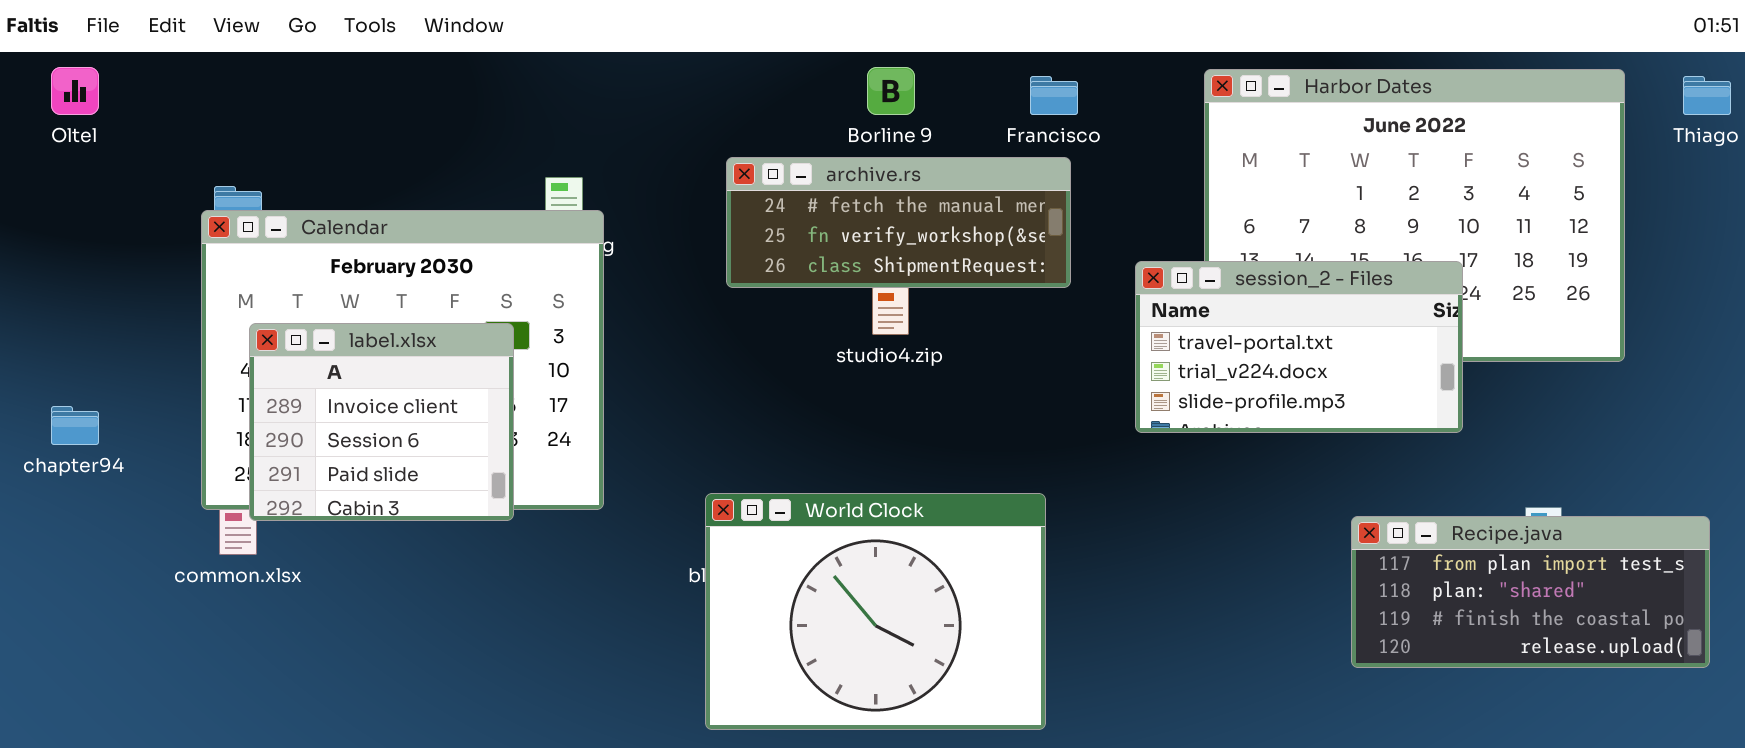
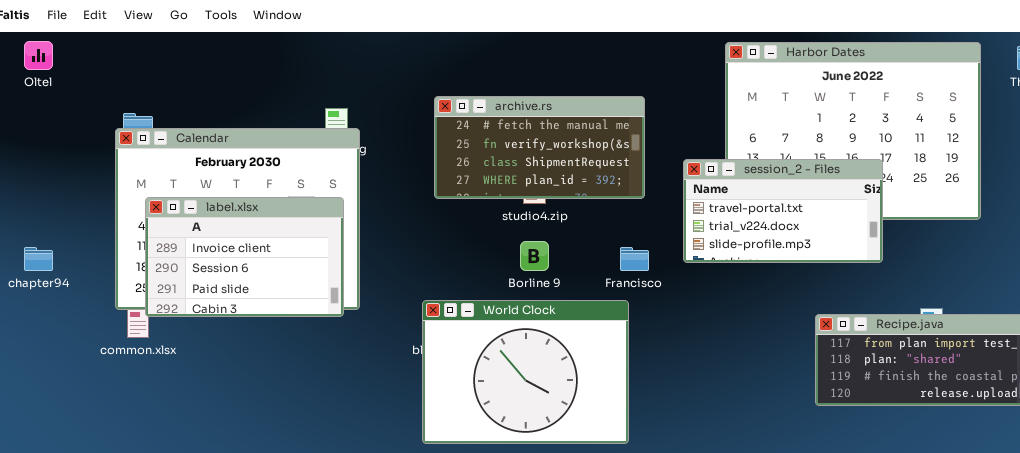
Borline 9: [867,67,915,115] -> [520,241,549,271], moved
Francisco: [1030,76,1078,115] -> [620,247,649,271], moved
archive.rs: [726,157,1071,288] -> [434,96,645,199], resized
label.xlsx: [249,323,514,521] -> [145,197,344,317], resized

